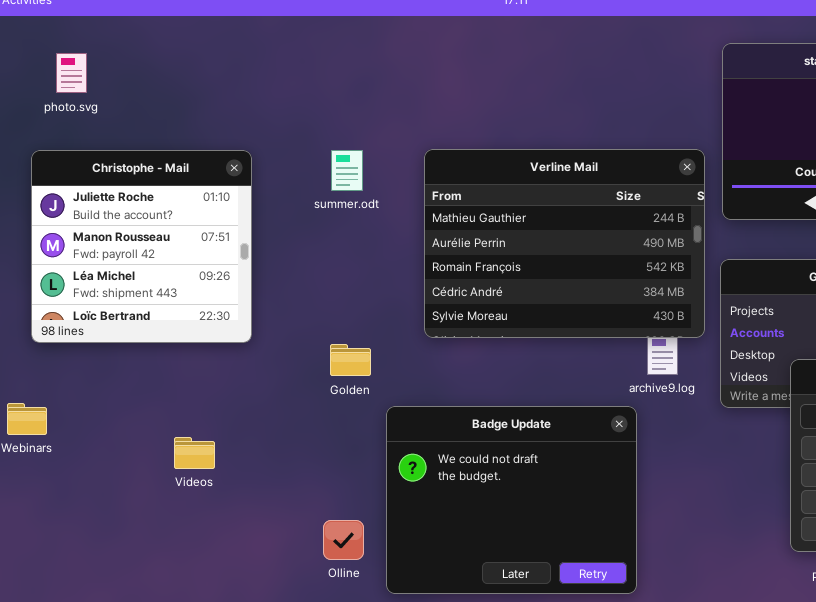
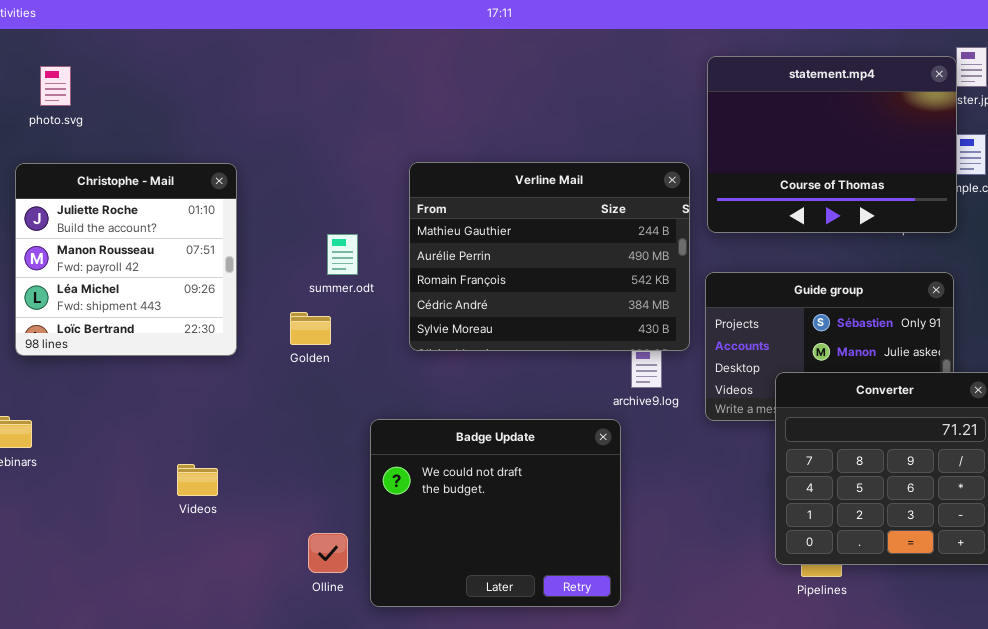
summer.odt: [331,150,363,191] -> [327,234,358,275], moved
Golden: [330,344,371,376] -> [290,312,331,345], moved
Videos: [174,437,215,469] -> [177,464,218,496], moved

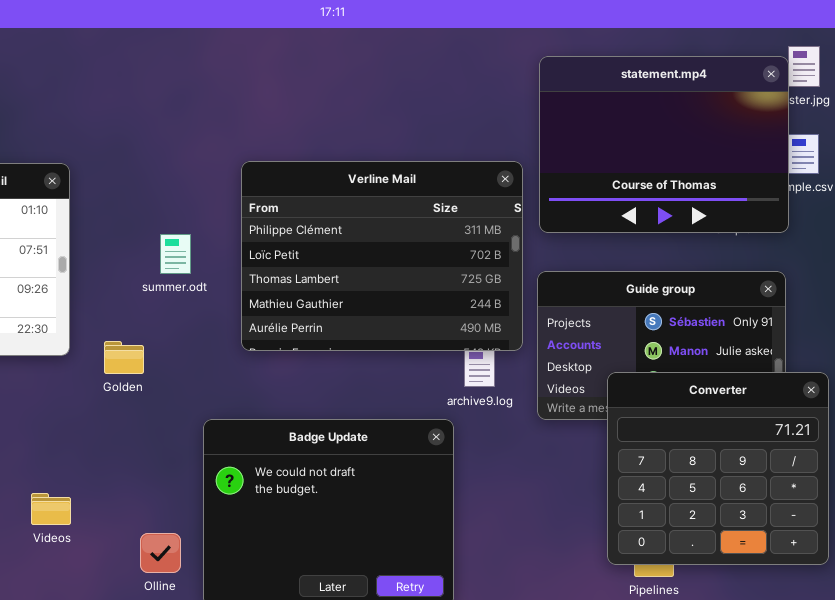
Verline Mail: [409,162,690,351] -> [241,161,523,351], scrolled up 3 rows
Golden: [290,312,331,345] -> [104,341,144,374], moved
Videos: [177,464,218,496] -> [31,493,71,525], moved

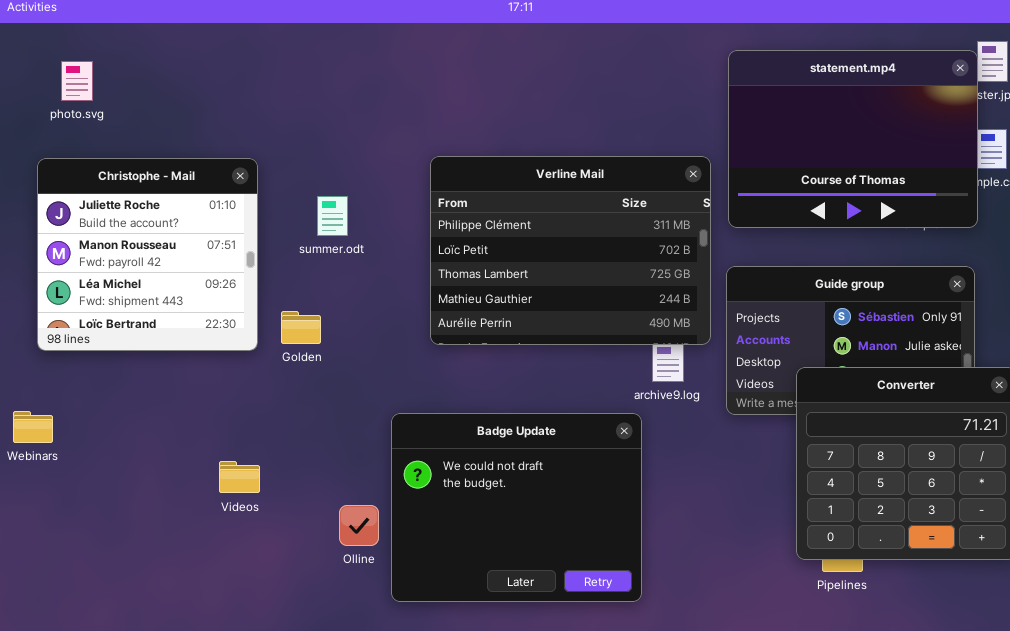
summer.odt: [160,234,191,274] -> [317,196,348,236], moved
Golden: [104,341,144,374] -> [281,311,321,344], moved
Videos: [31,493,71,525] -> [219,461,260,493], moved
Olline: [140,533,181,573] -> [339,505,379,546], moved

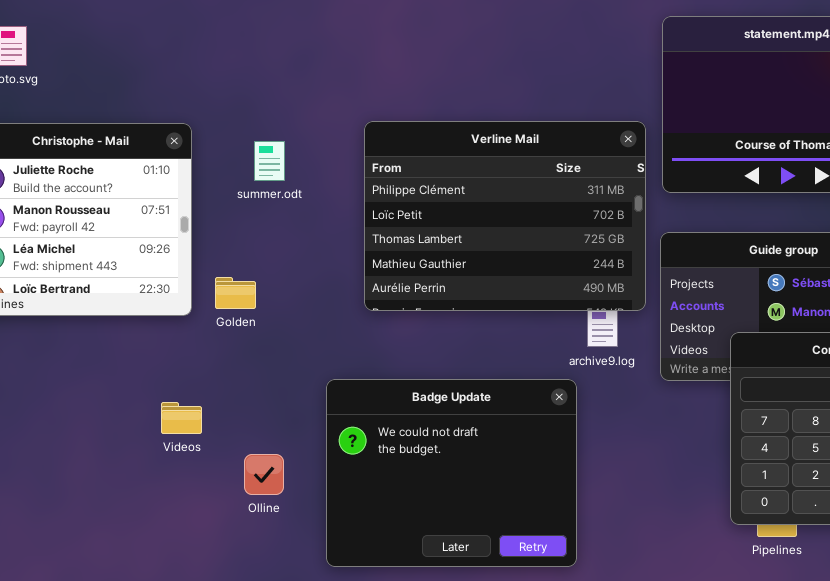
summer.odt: [317,196,348,236] -> [254,141,285,181], moved
Videos: [219,461,260,493] -> [161,402,202,434], moved
Olline: [339,505,379,546] -> [244,454,284,495], moved

